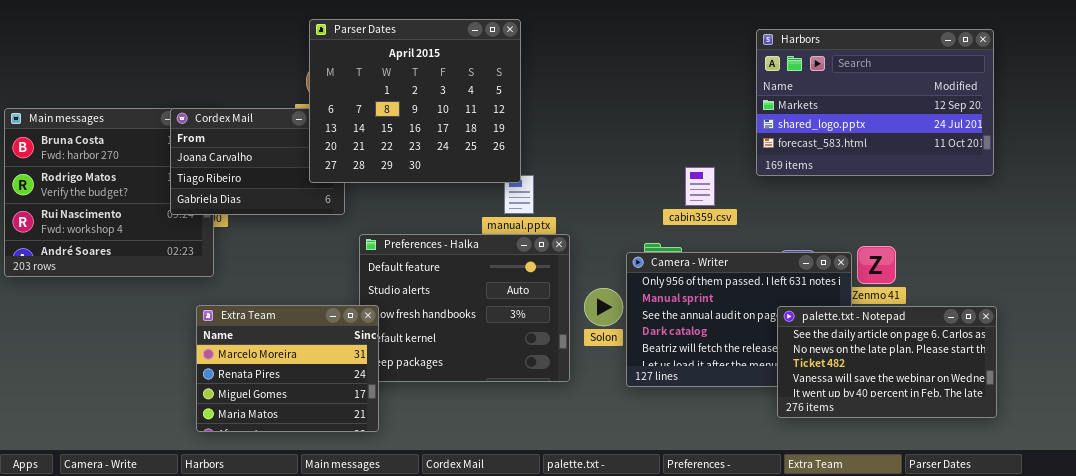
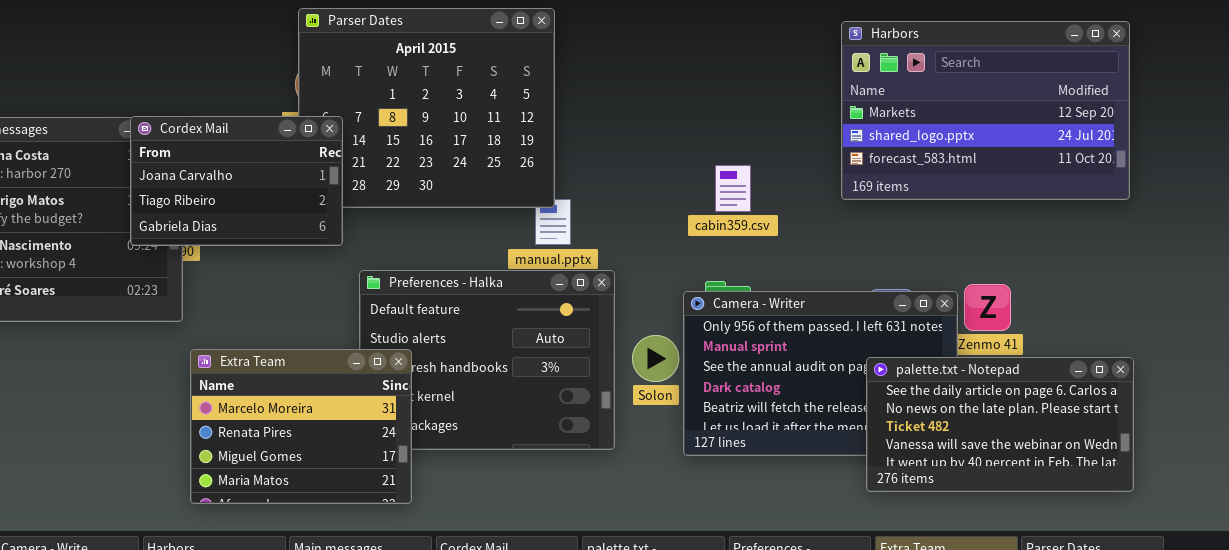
Cordex Mail: [170,108,345,215] -> [130,116,343,246], raised
cabin359.csv: [685,167,715,206] -> [715,165,751,212], moved
Extra Team: [196,305,379,432] -> [190,349,412,504], moved

